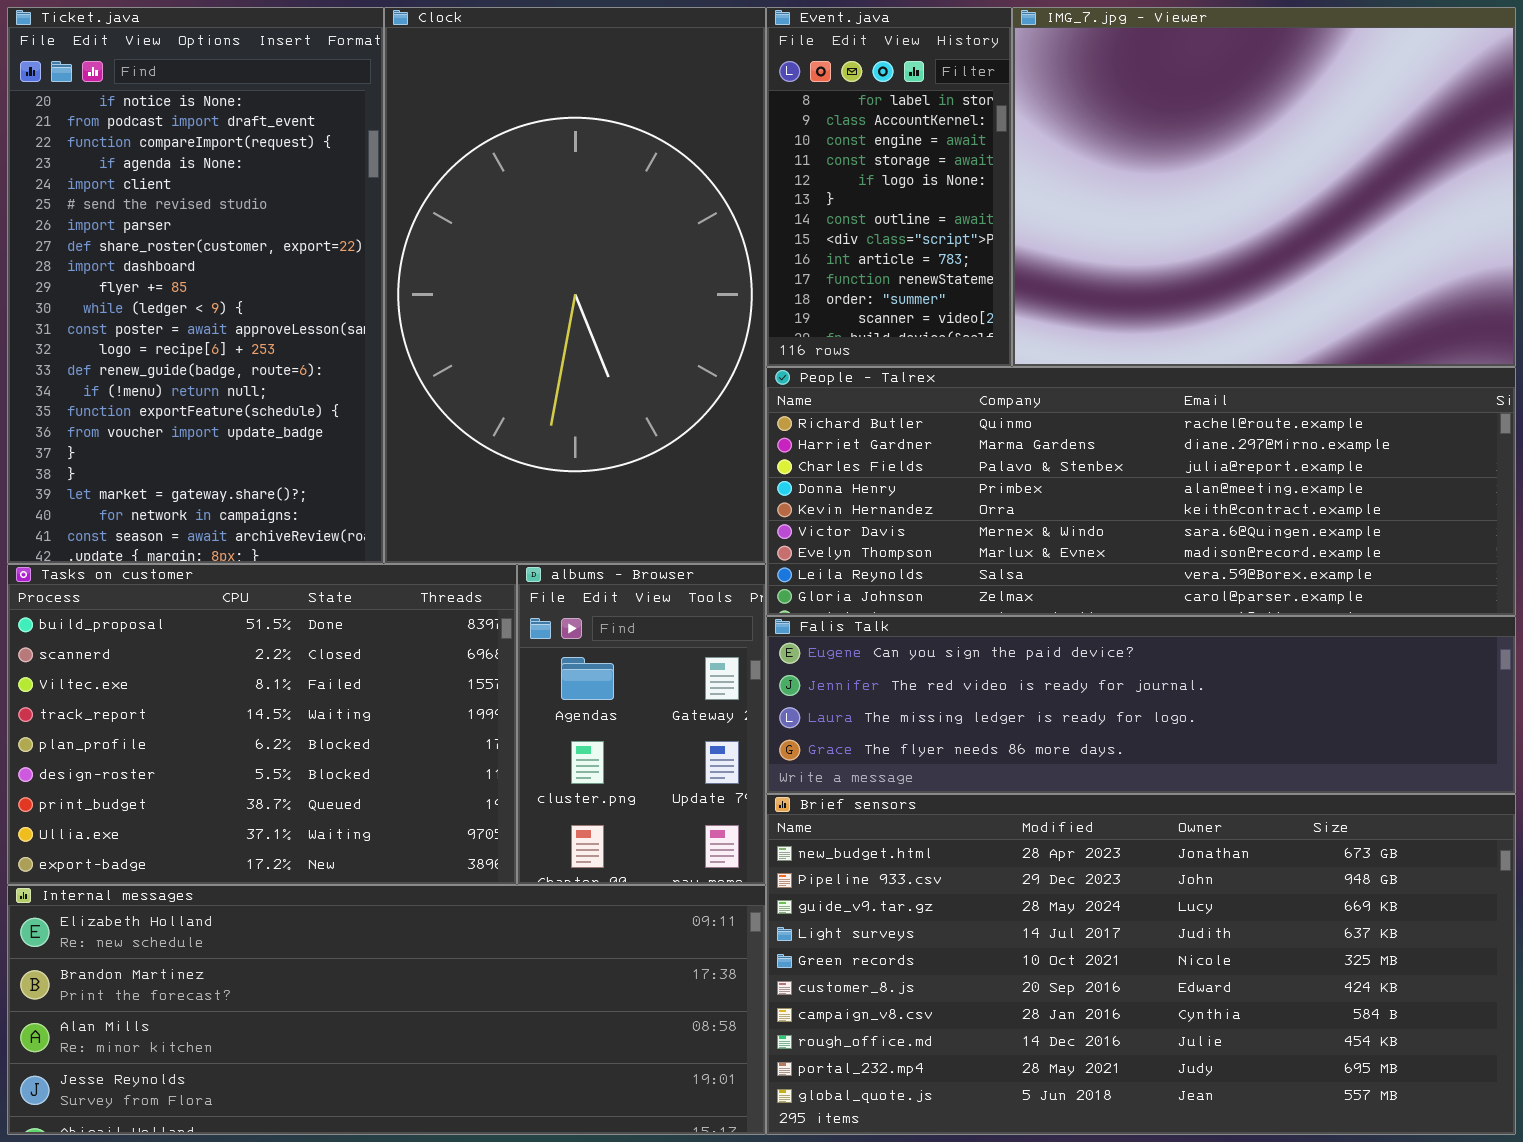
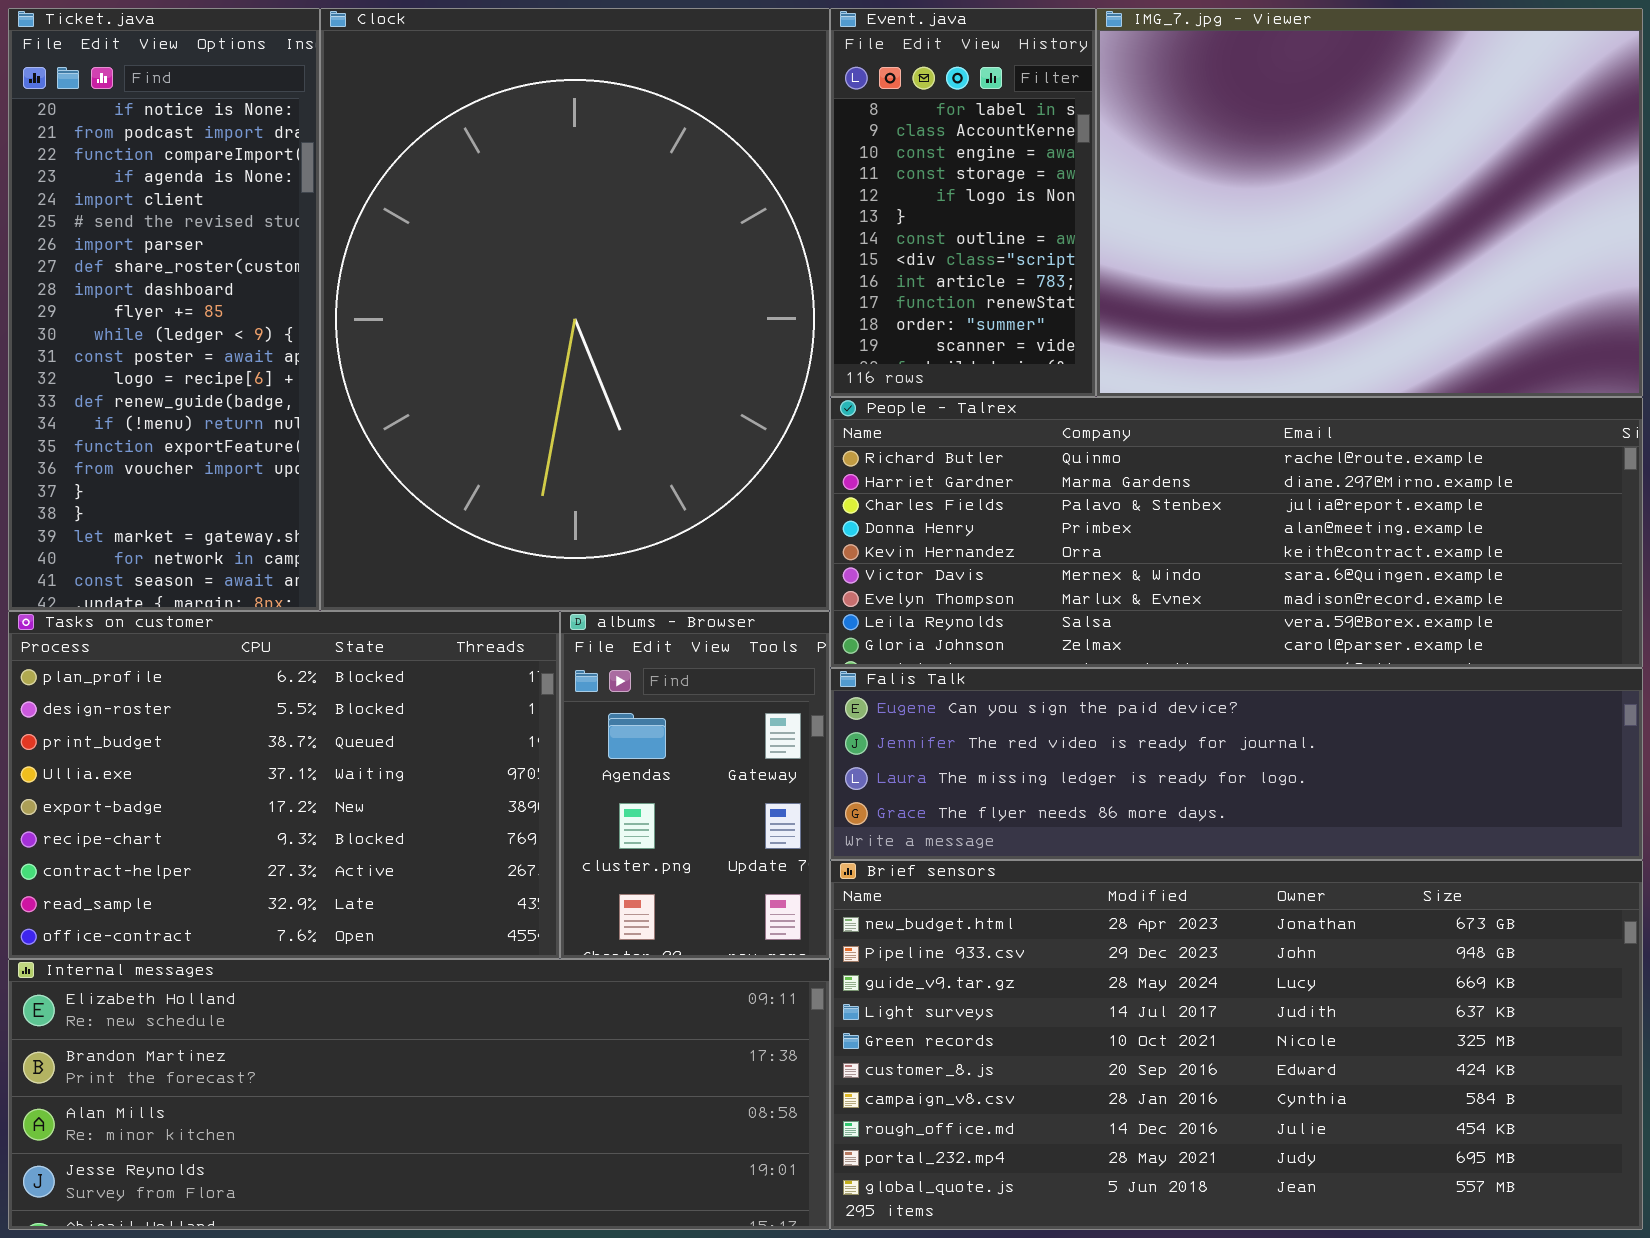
Ticket.java: [7,7,384,564] -> [8,8,320,611], resized
Clock: [384,7,766,564] -> [320,8,830,611], resized
Tasks on customer: [7,564,517,885] -> [8,611,560,959], scrolled down 4 rows

